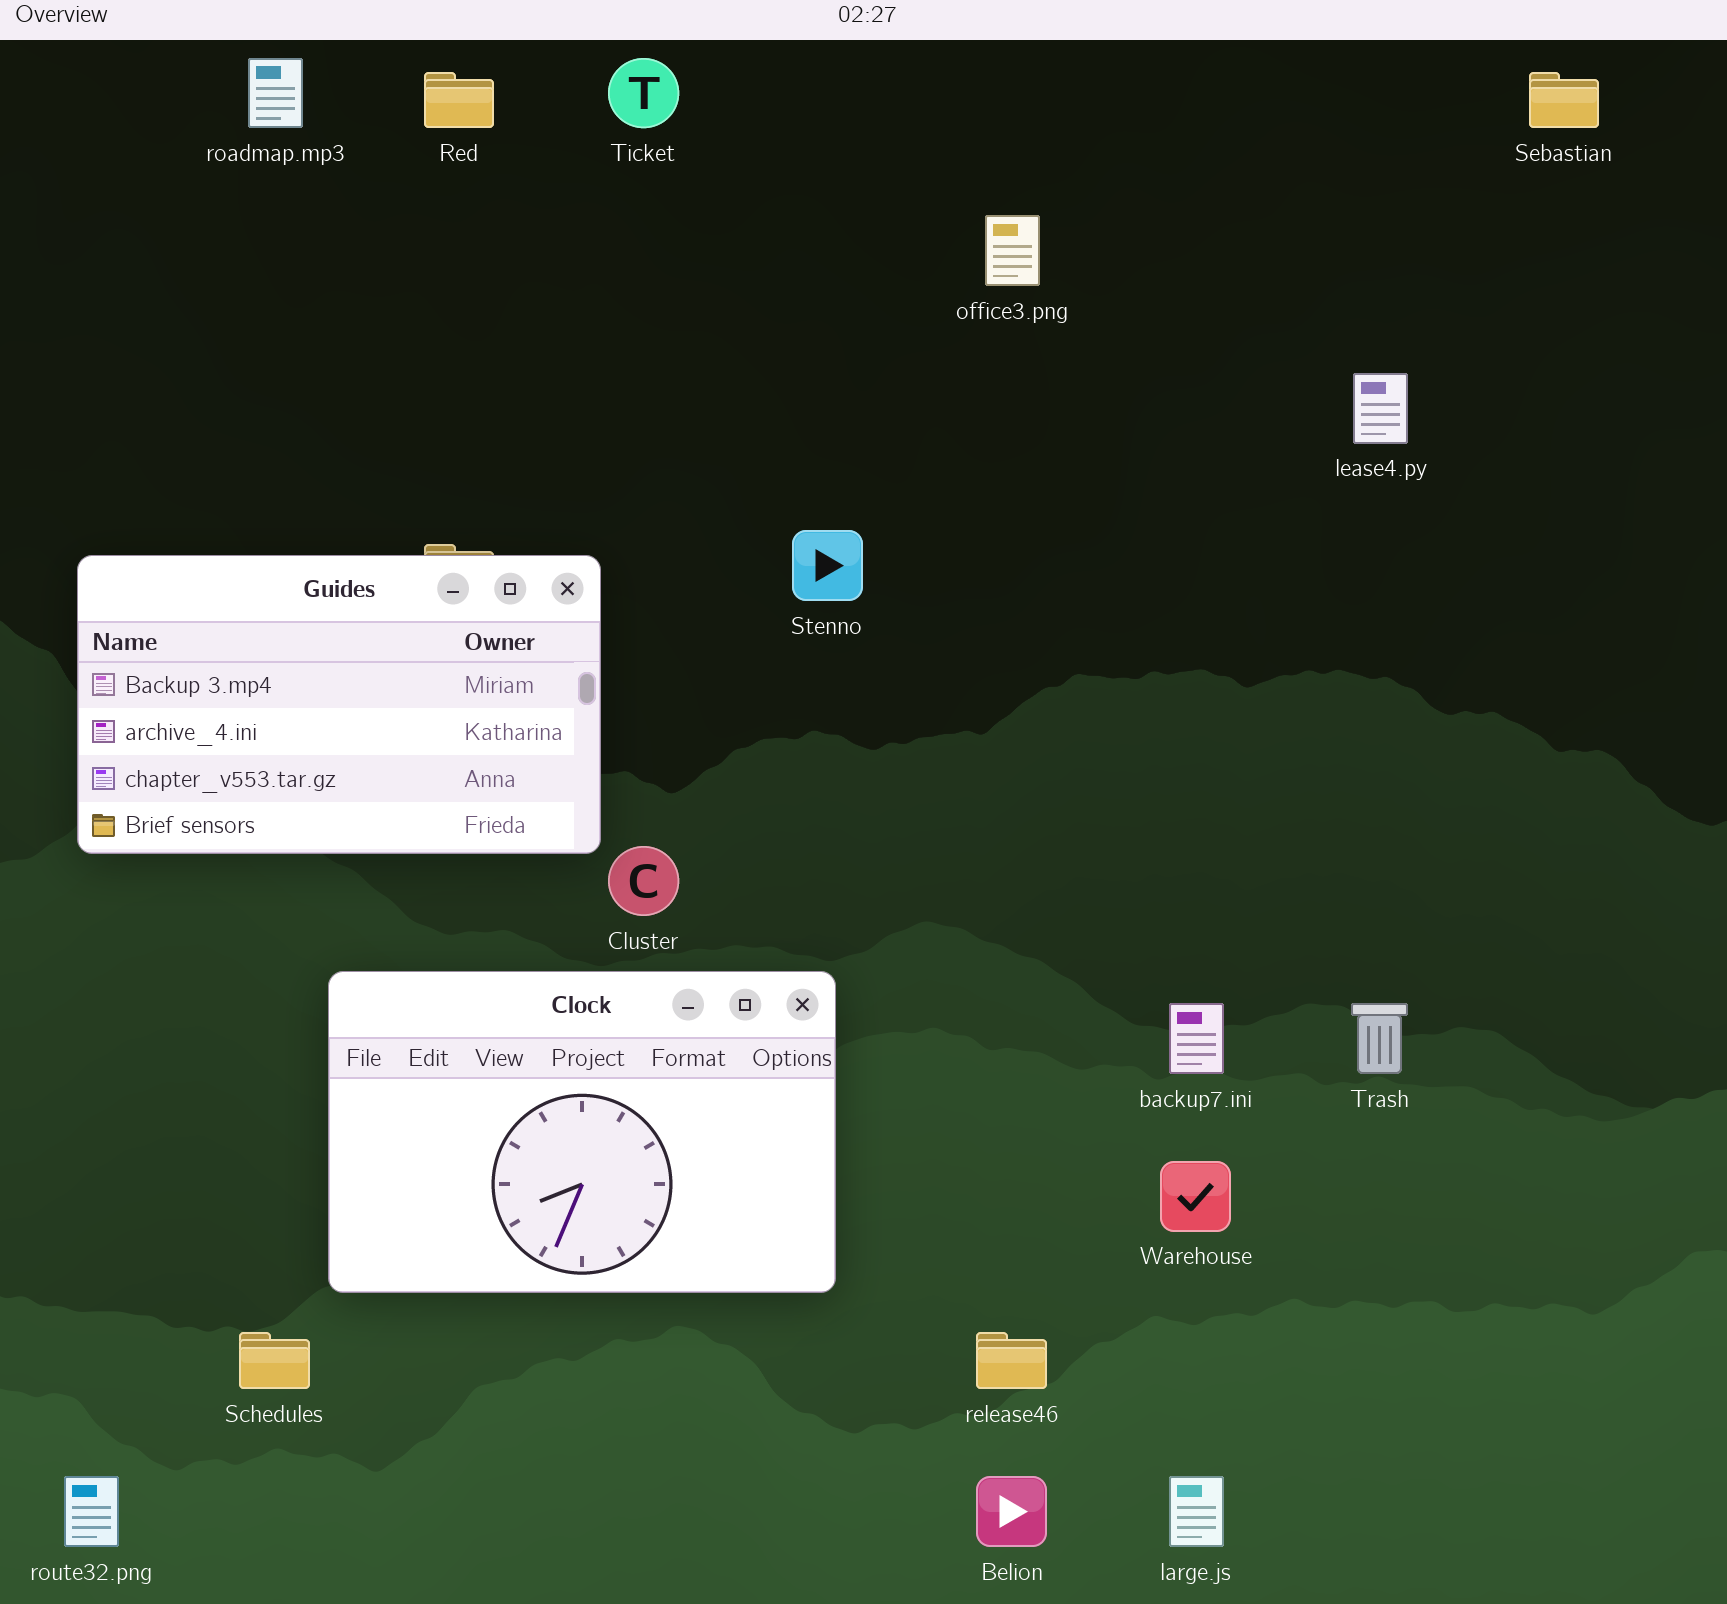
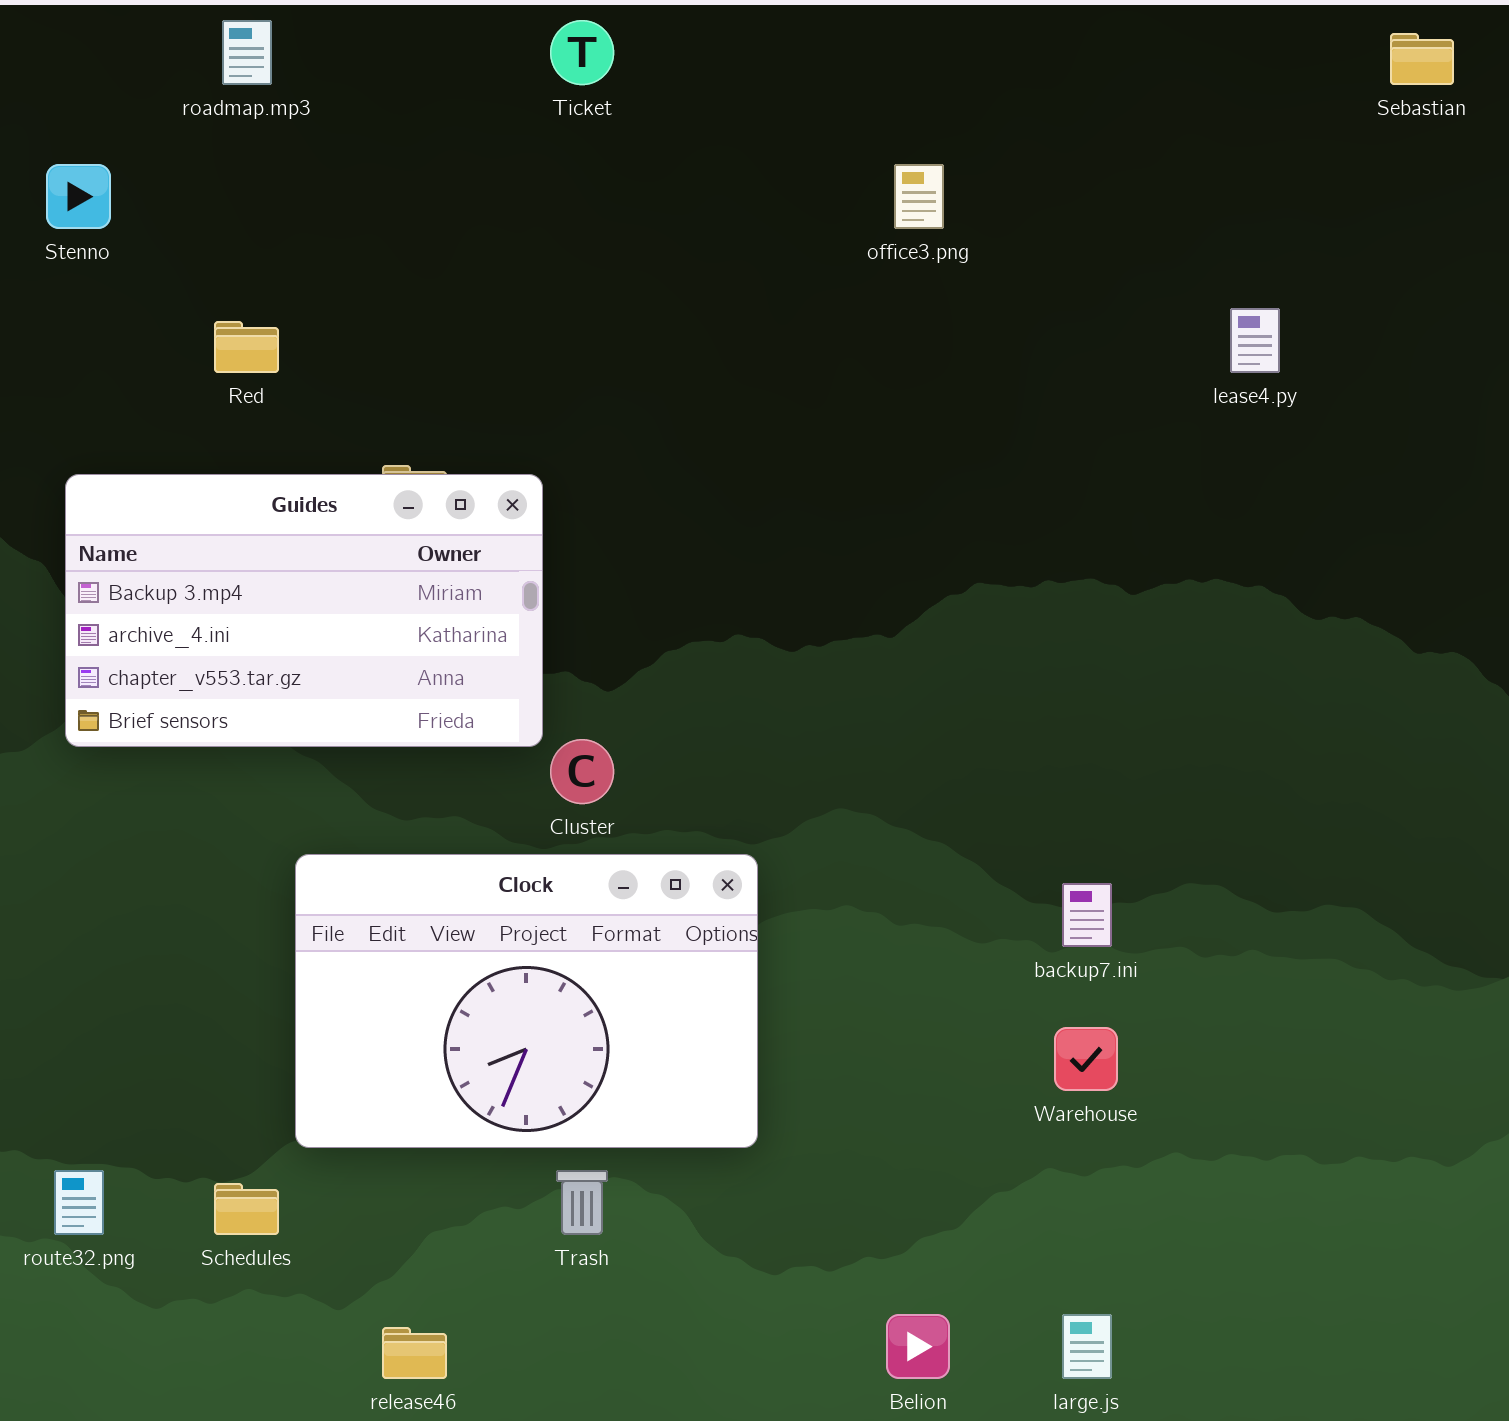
Red: [424,72,494,128] -> [214,321,279,373], moved
Stenno: [792,530,863,601] -> [46,164,111,229], moved
Trash: [1351,1003,1408,1074] -> [556,1170,608,1235], moved
release46: [976,1332,1047,1389] -> [382,1327,447,1379], moved
route32.png: [64,1476,119,1547] -> [54,1170,104,1235], moved

